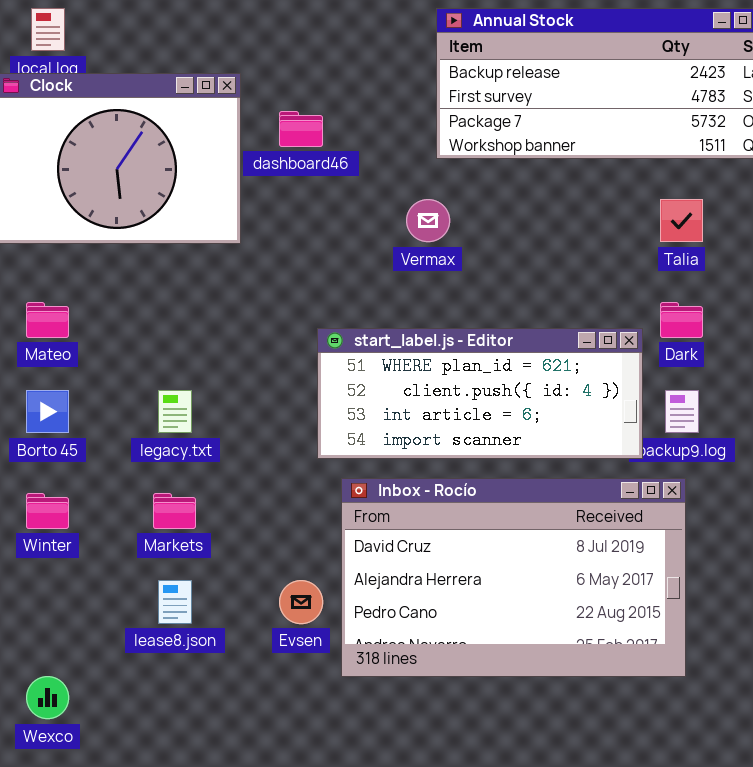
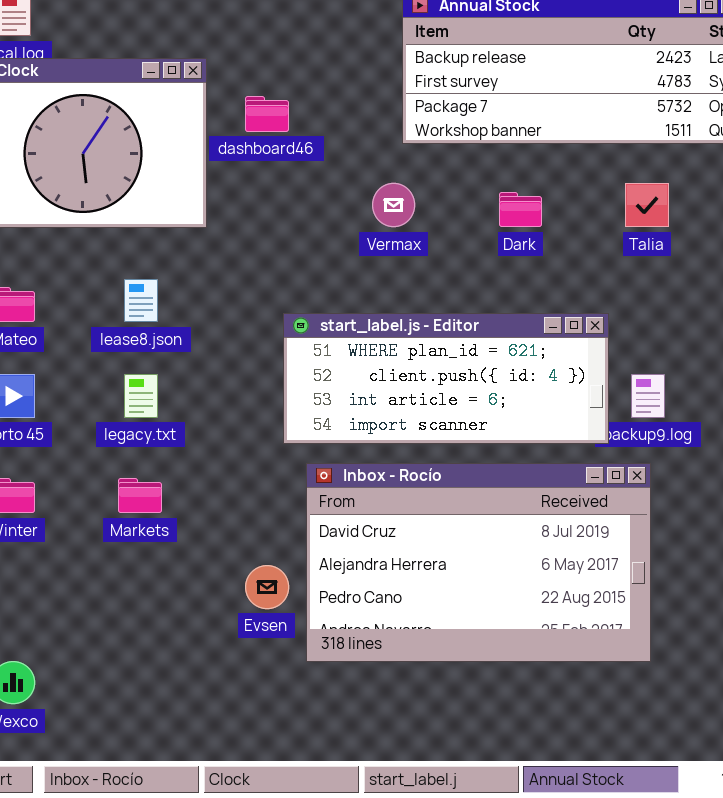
Dark: [660,302,703,338] -> [499,192,542,227], moved
lease8.json: [158,580,192,624] -> [124,279,158,322], moved

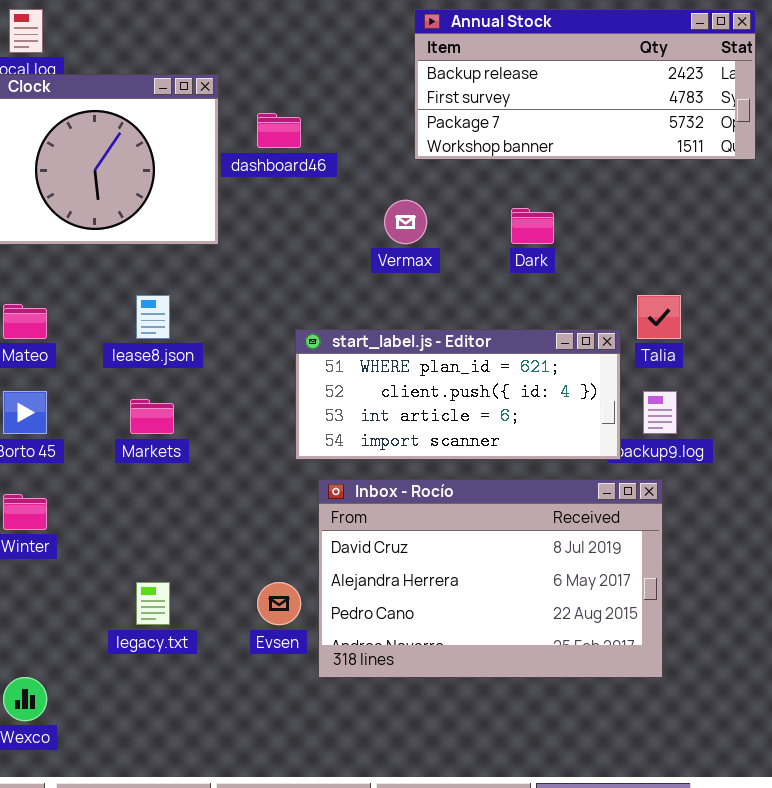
Talia: [625,183,669,227] -> [637,295,681,339], moved
legacy.txt: [124,374,158,418] -> [136,582,170,625], moved
Markets: [118,478,162,513] -> [130,399,174,434], moved

